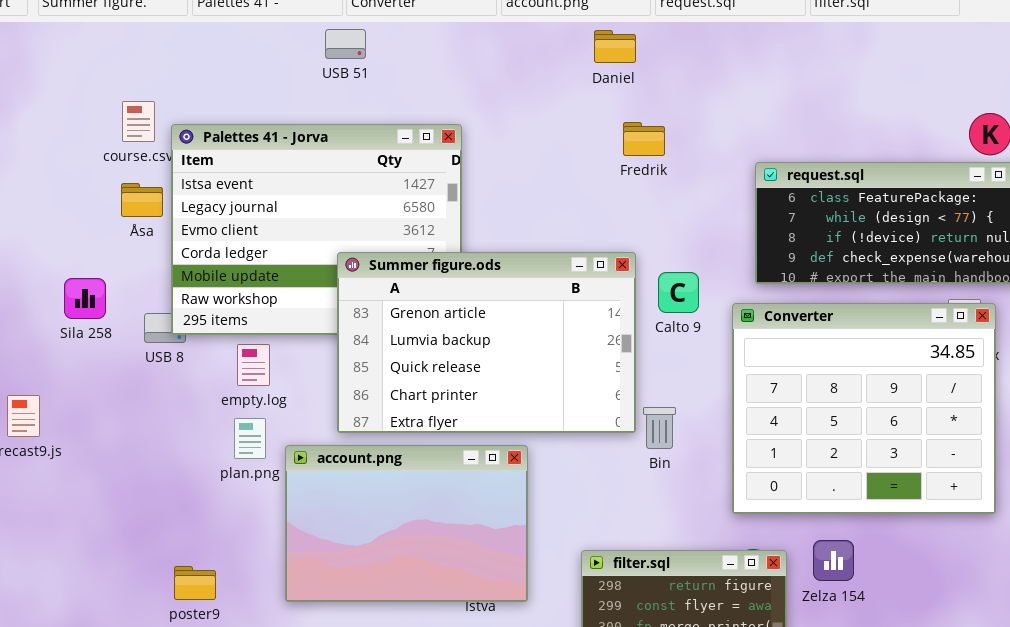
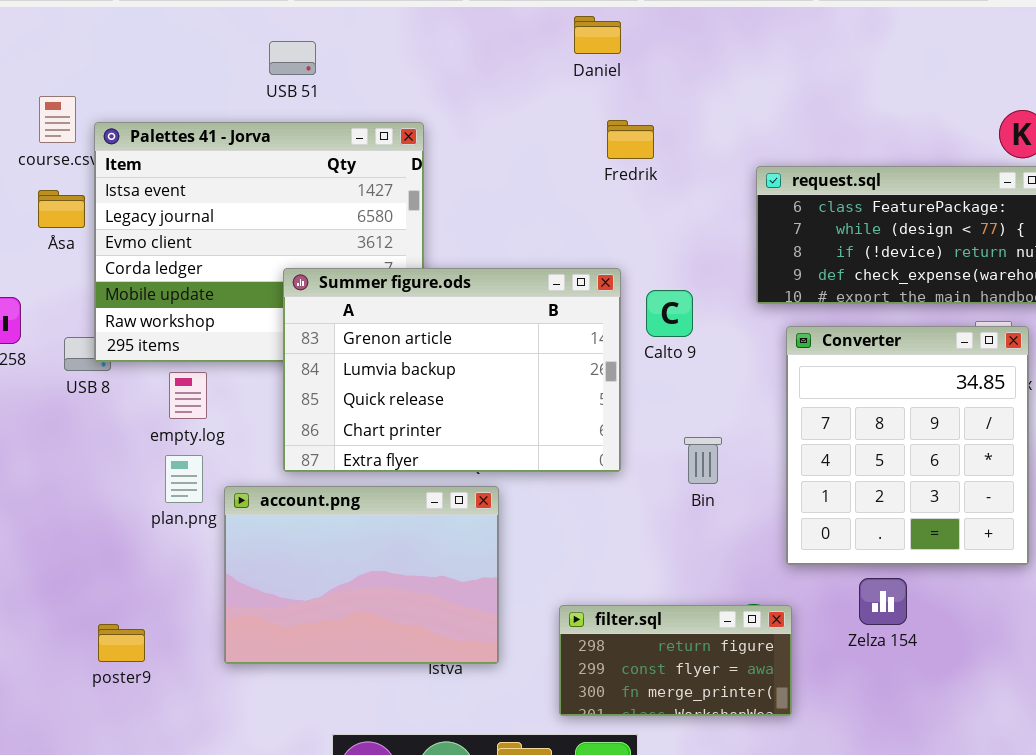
USB 51: [325,29,366,59] -> [269,41,316,75], moved
Converter: [732,303,996,514] -> [786,326,1029,565], resized
Bin: [643,407,676,449] -> [684,437,722,484], moved
Zelza 154: [813,540,854,581] -> [859,578,907,625], moved

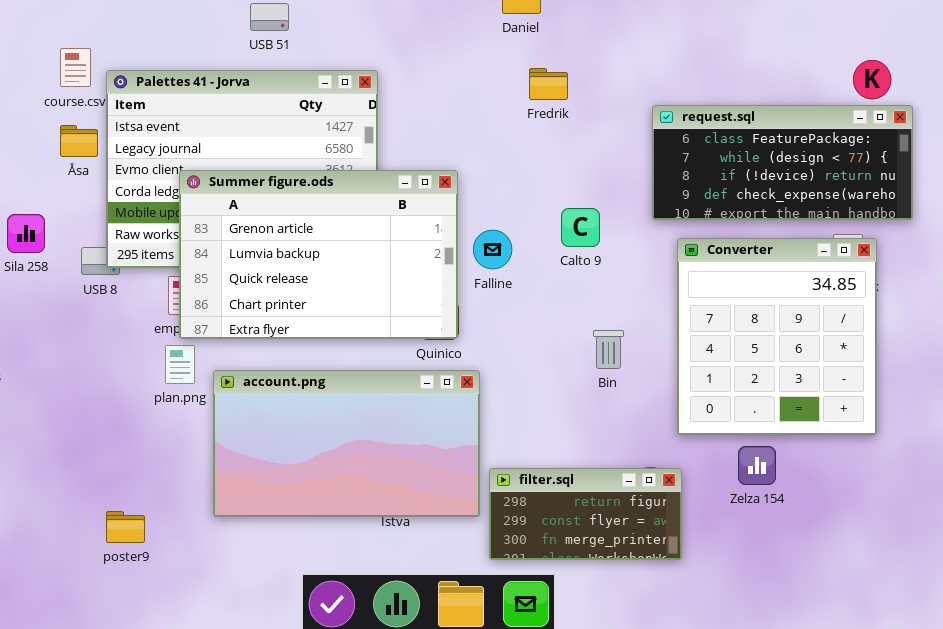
Summer figure.ods: [283,268,621,472] -> [179,170,458,339], moved
account.png: [224,486,499,664] -> [213,370,480,517], resized
poster9: [98,624,145,662] -> [106,511,145,543], moved

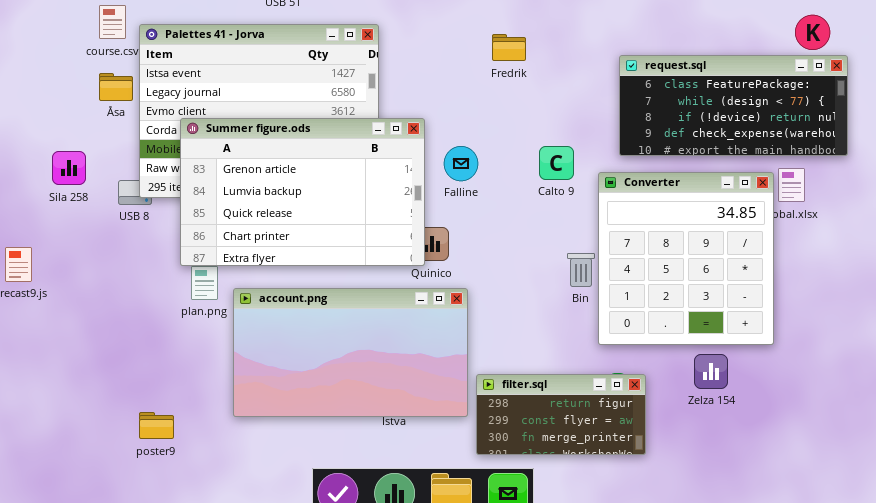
Fredrik: [529,68,568,100] -> [492,34,526,61], moved
Summer figure.ods: [179,170,458,339] -> [180,118,425,266], moved
Falline: [473,230,512,269] -> [444,146,478,181], moved
Converter: [677,238,877,435] -> [598,172,774,345], moved

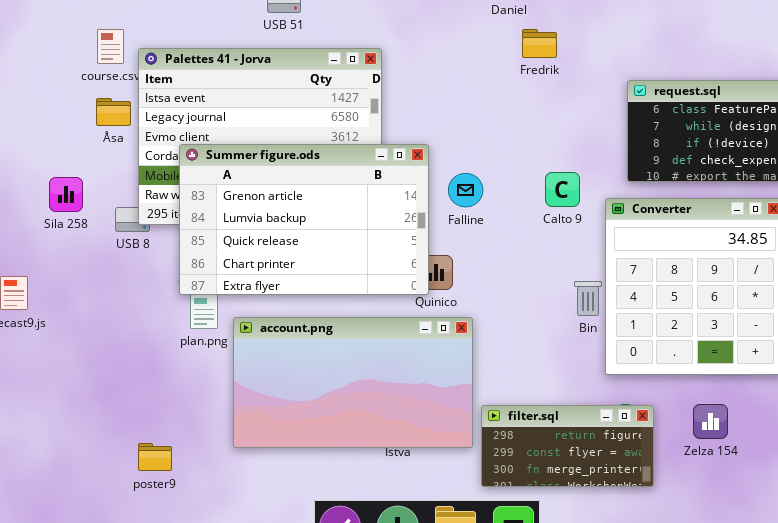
Fredrik: [492,34,526,61] -> [522,29,557,58], moved
Zelza 154: [694,354,728,389] -> [693,404,728,439], moved

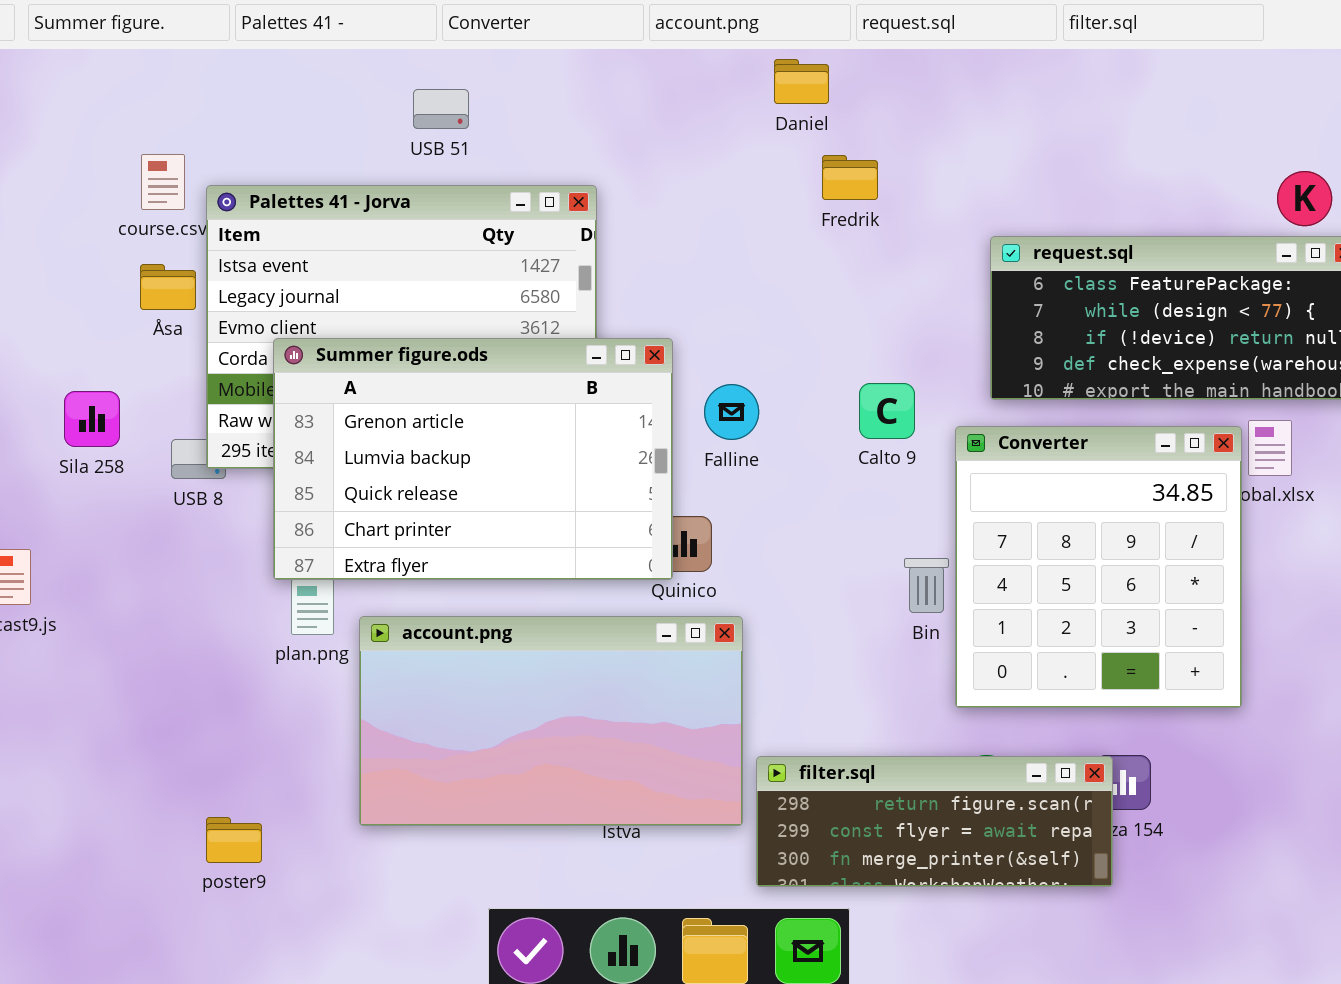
filter.sql: [481,405,654,487] -> [756,756,1113,887], resized

